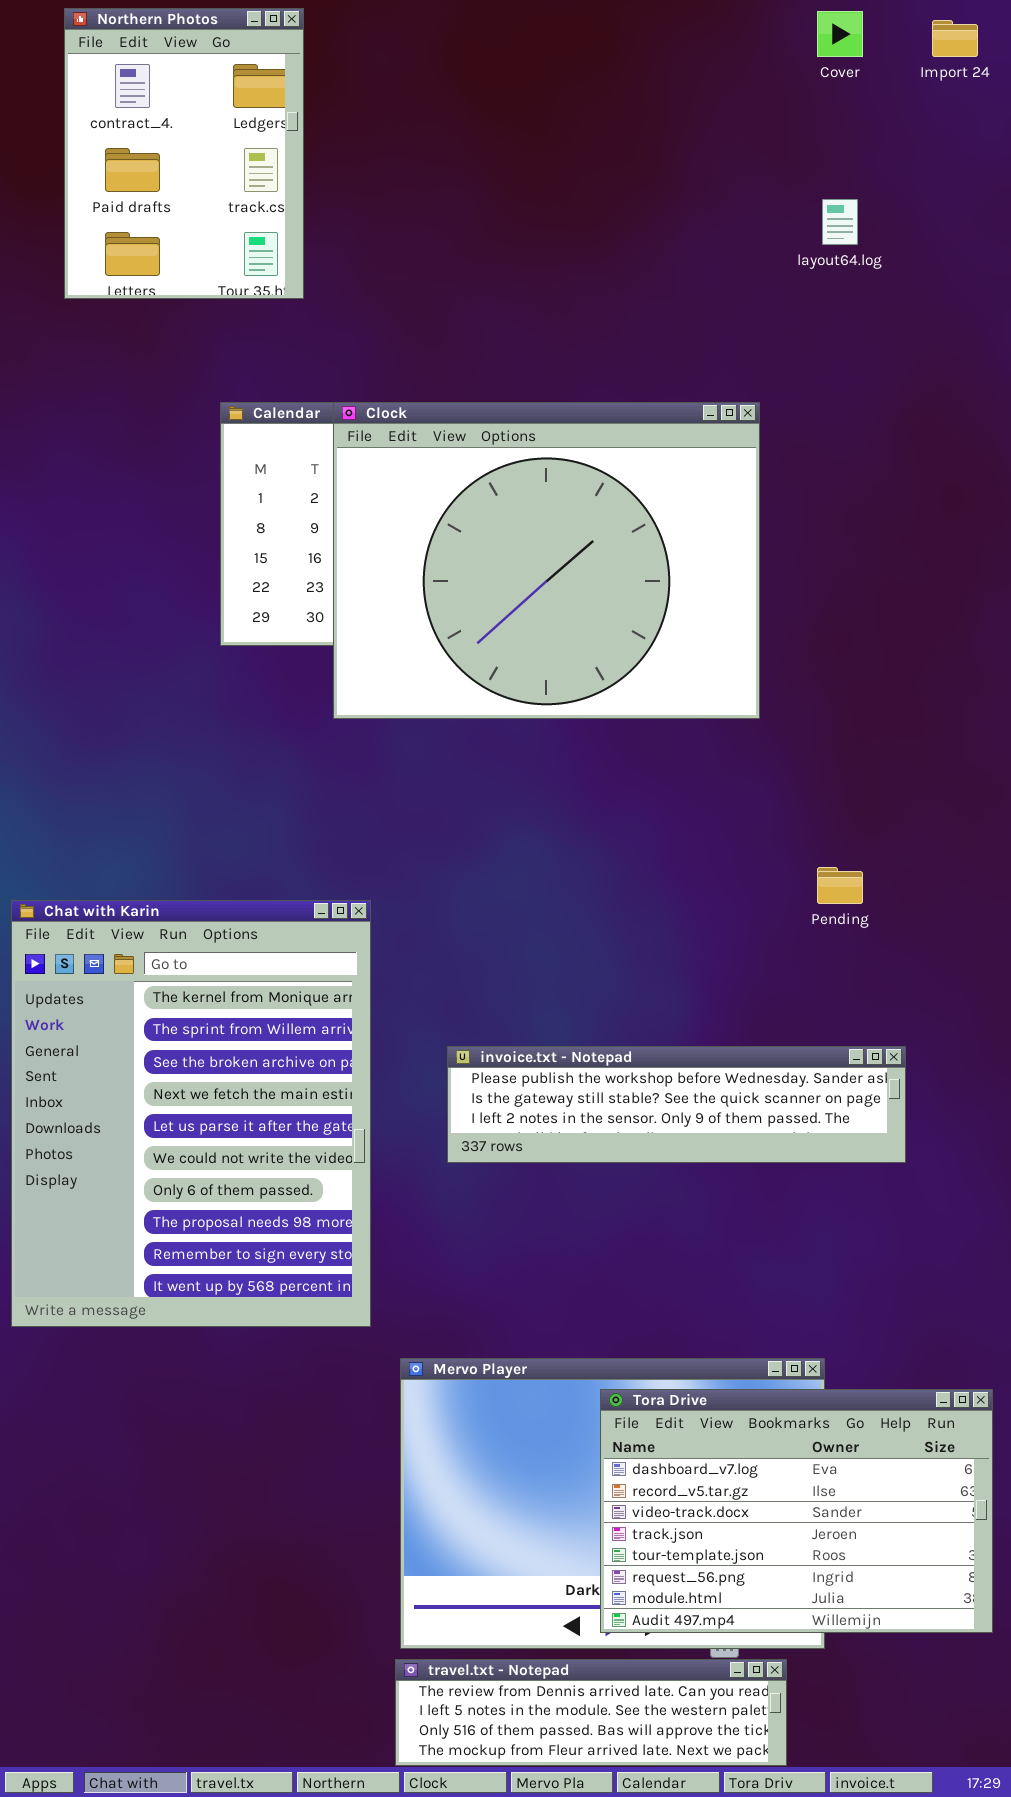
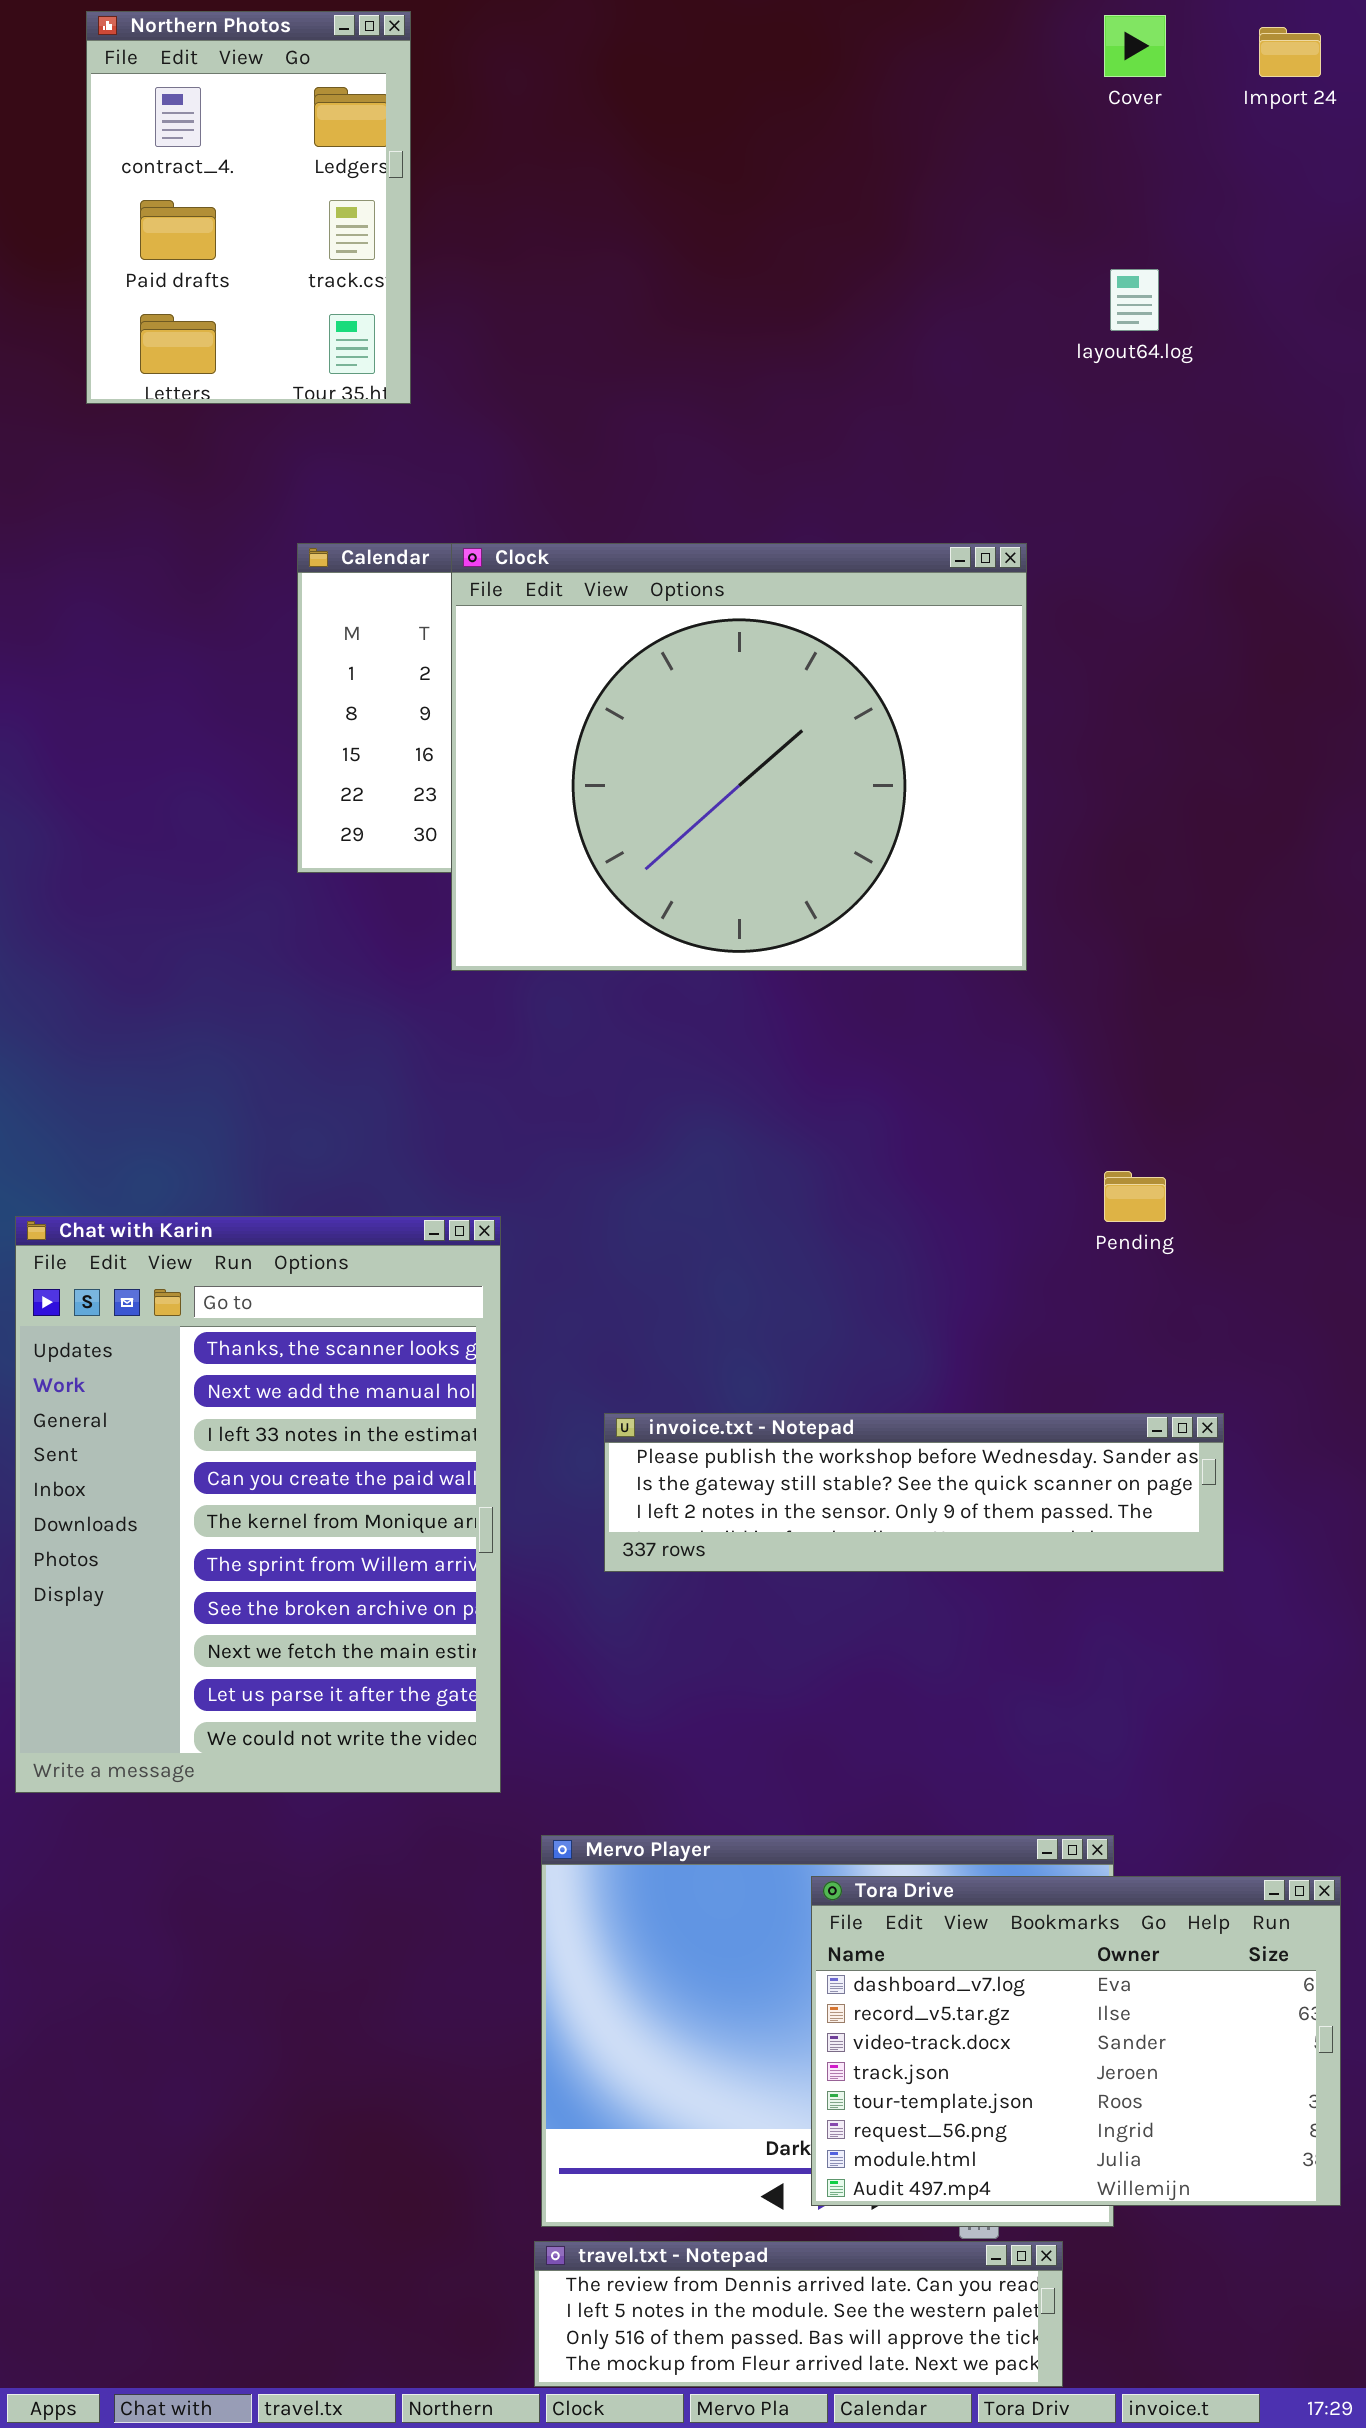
Chat with Karin: [11,900,371,1327] -> [15,1216,501,1793], scrolled up 4 rows

